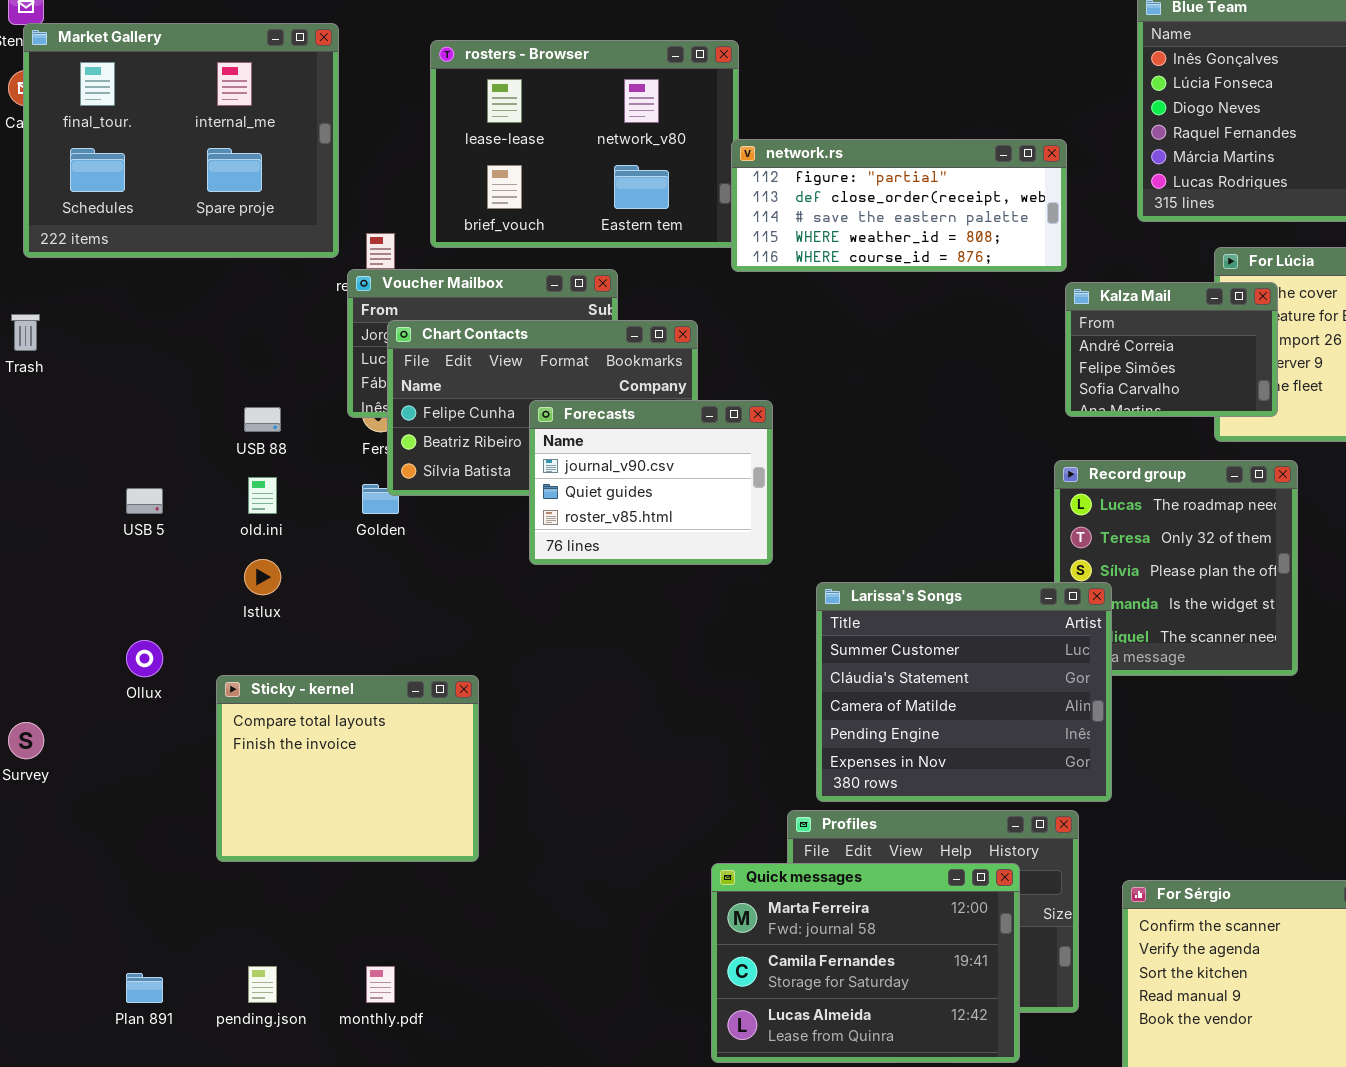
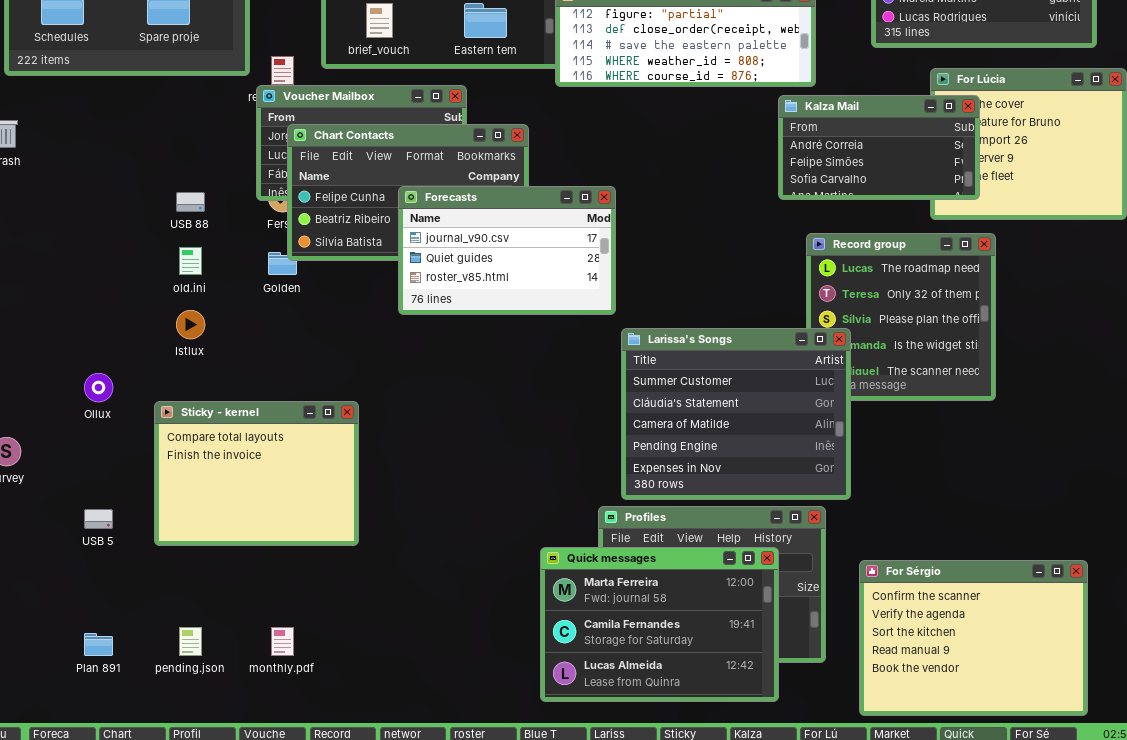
Kalza Mail: [1065,282,1278,417] -> [778,95,980,200], resized
Forecasts: [529,400,773,565] -> [398,186,616,315], resized
USB 5: [126,488,163,514] -> [84,509,113,529], moved

